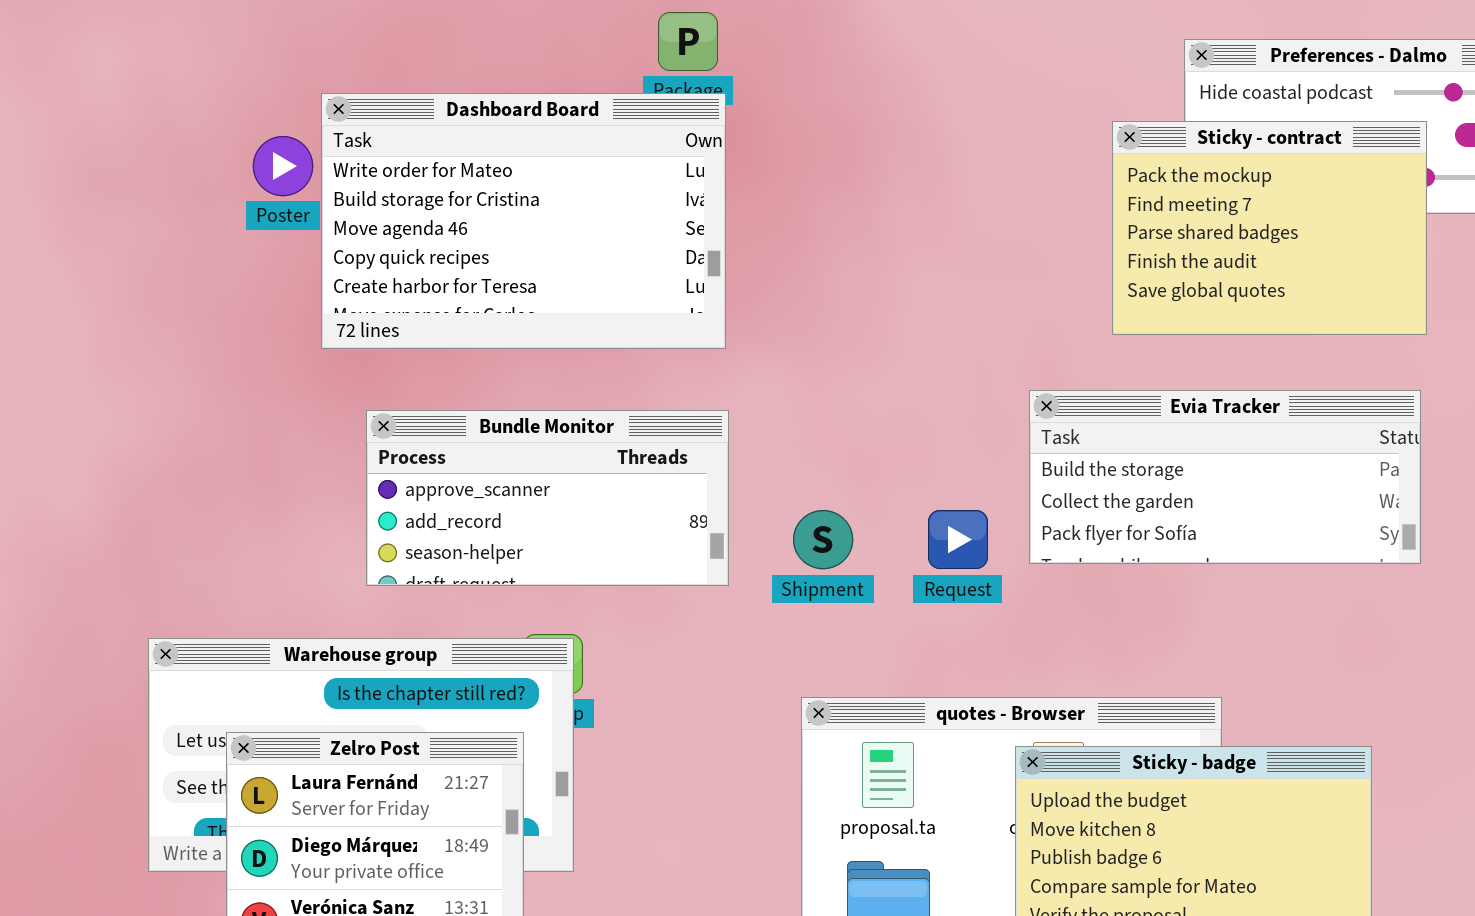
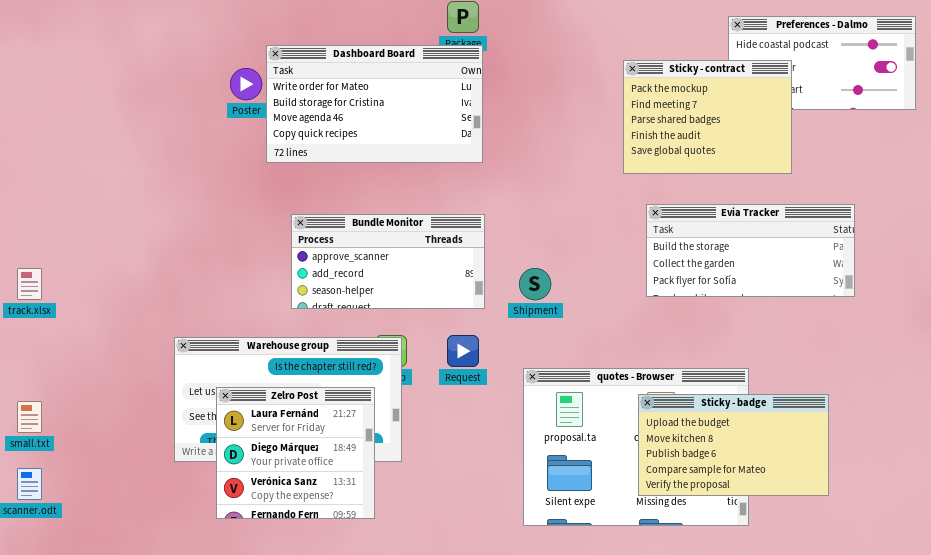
Dashboard Board: [321,93,726,349] -> [266,45,483,163], resized
Sticky - contract: [1112,121,1427,335] -> [623,60,792,174], moved
Request: [928,510,988,569] -> [447,335,479,367], moved

